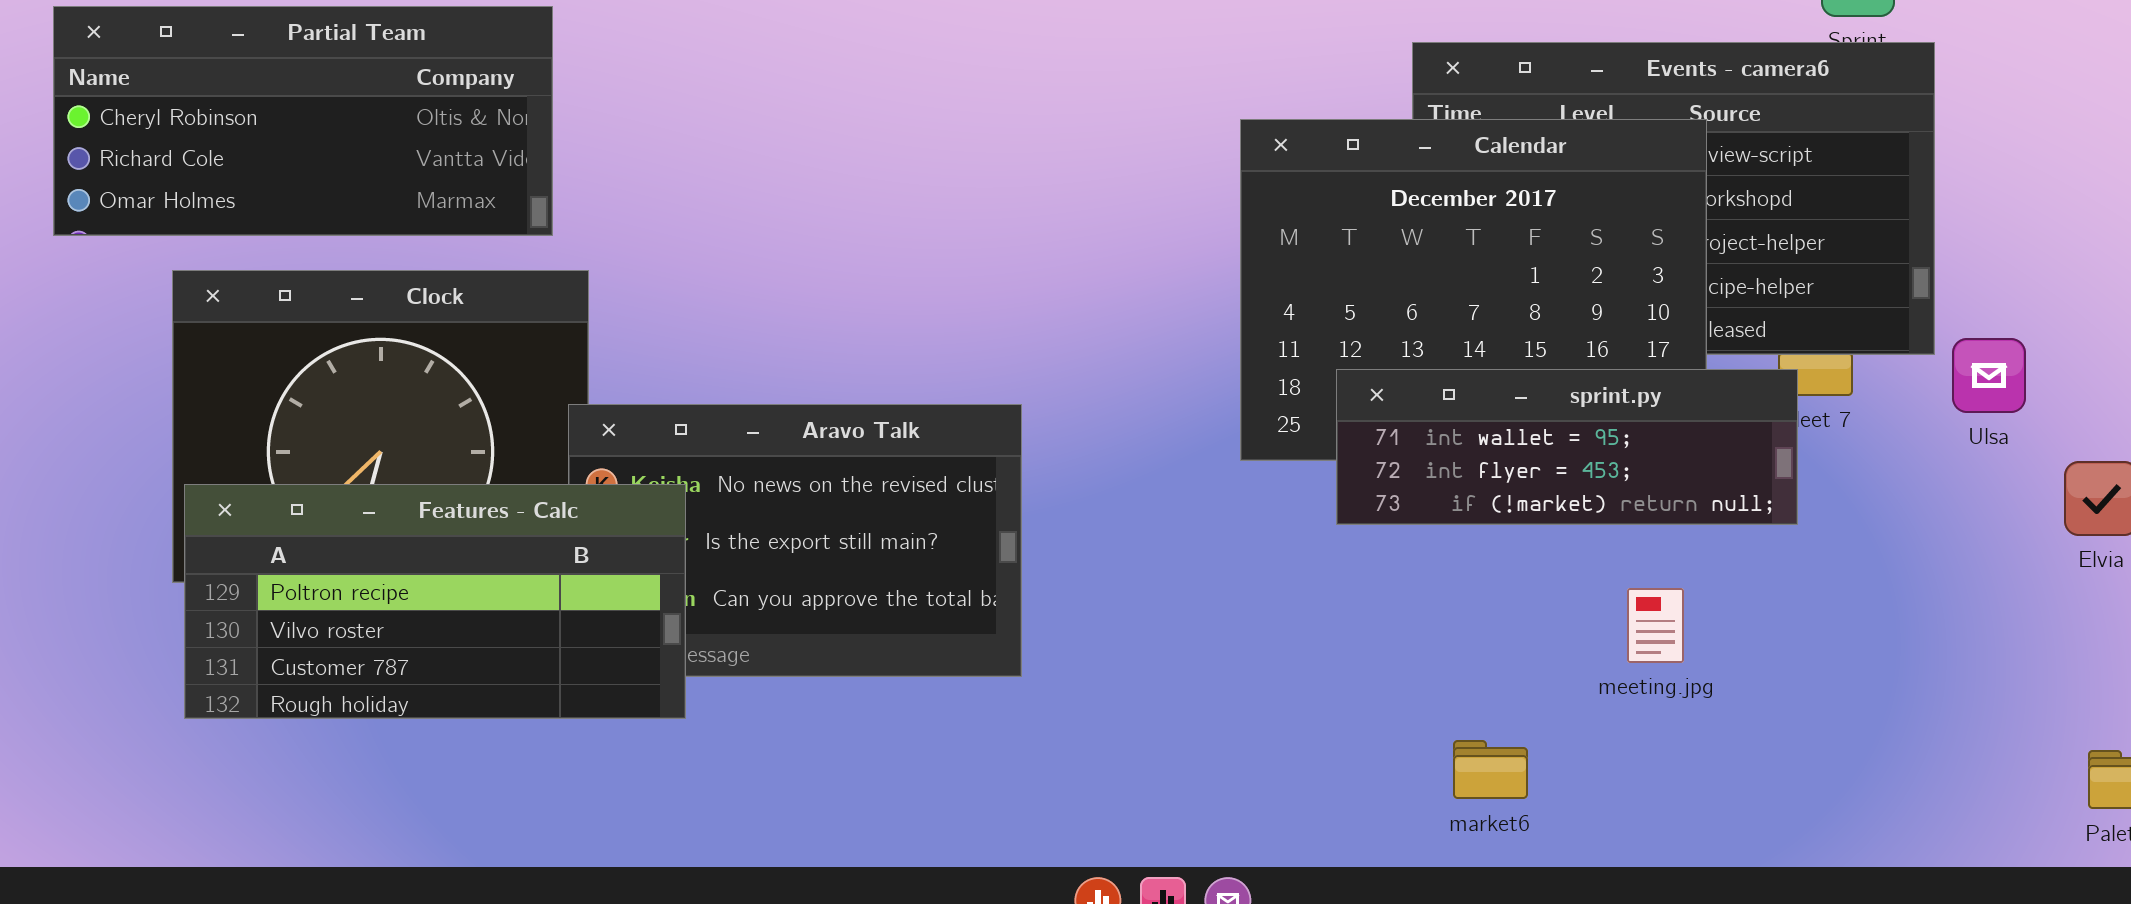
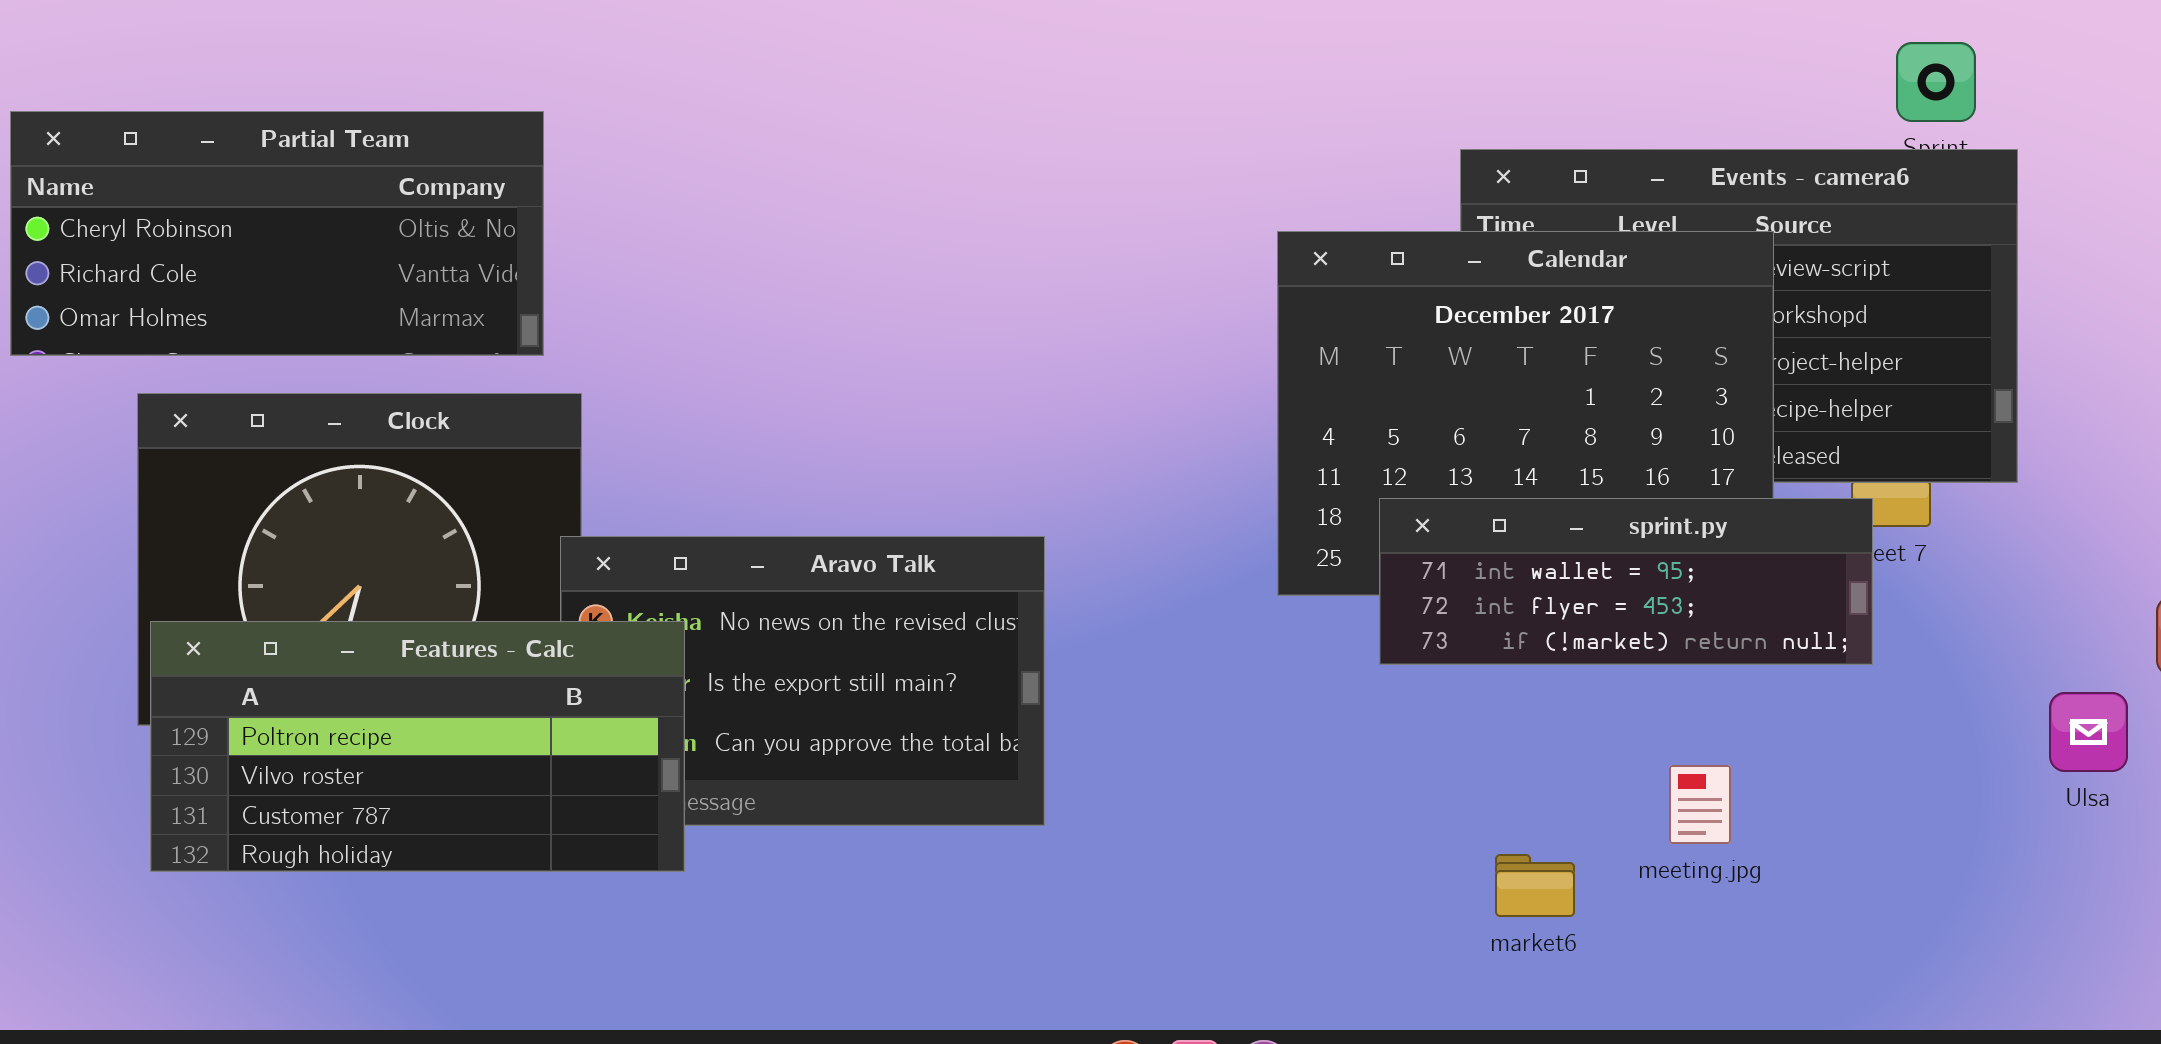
Ulsa: [1952,338,2026,413] -> [2049,692,2128,772], moved
meeting.jpg: [1627,588,1684,663] -> [1669,765,1731,844], moved
market6: [1453,740,1528,799] -> [1495,854,1575,917], moved

